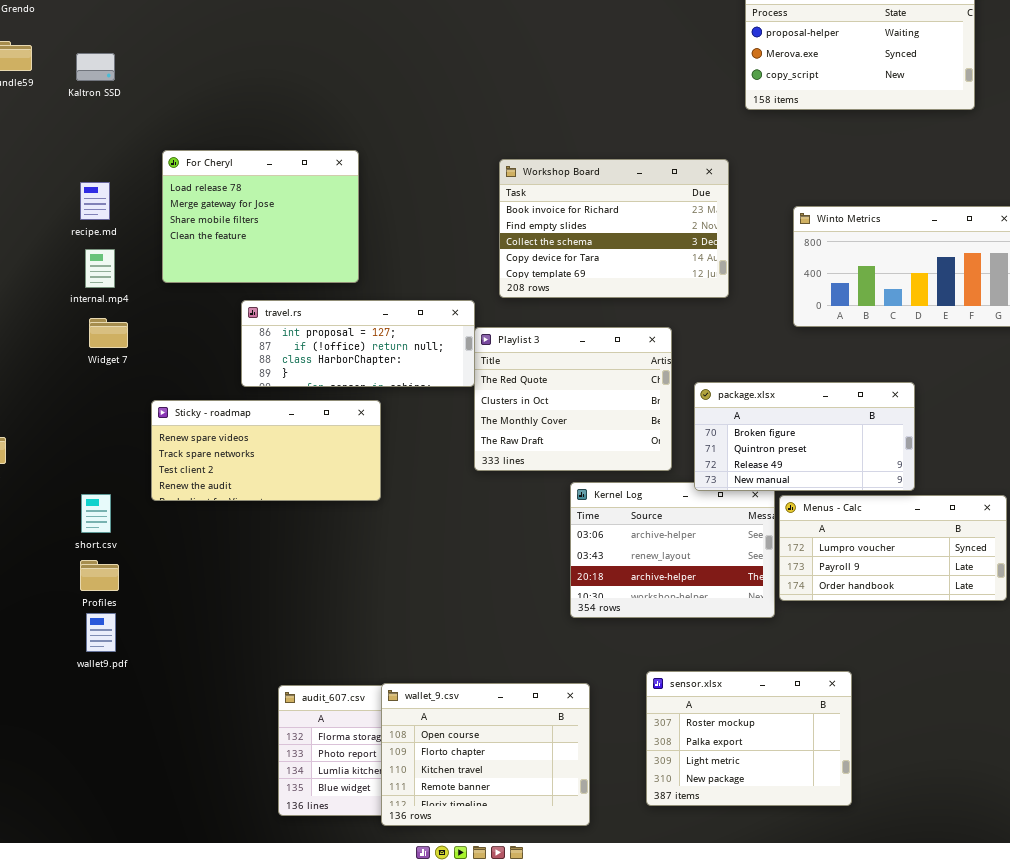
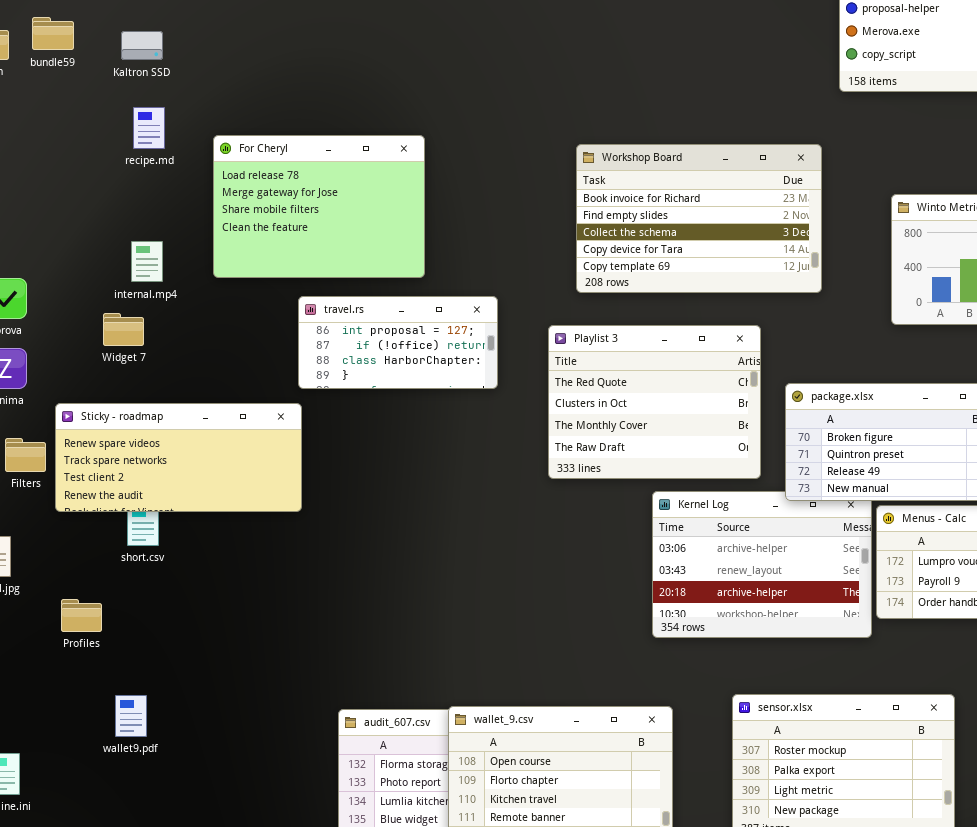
recipe.md: [80,182,110,220] -> [133,107,165,149], moved
travel.rs: [241,300,475,387] -> [298,296,498,389], resized
Widget 7: [89,318,128,348] -> [103,313,144,346], moved
Sticky - roadmap: [151,400,381,501] -> [55,403,302,512], moved
Profiles: [80,560,119,591] -> [61,599,102,632], moved
wallet9.pdf: [86,613,116,652] -> [115,695,147,737], moved

